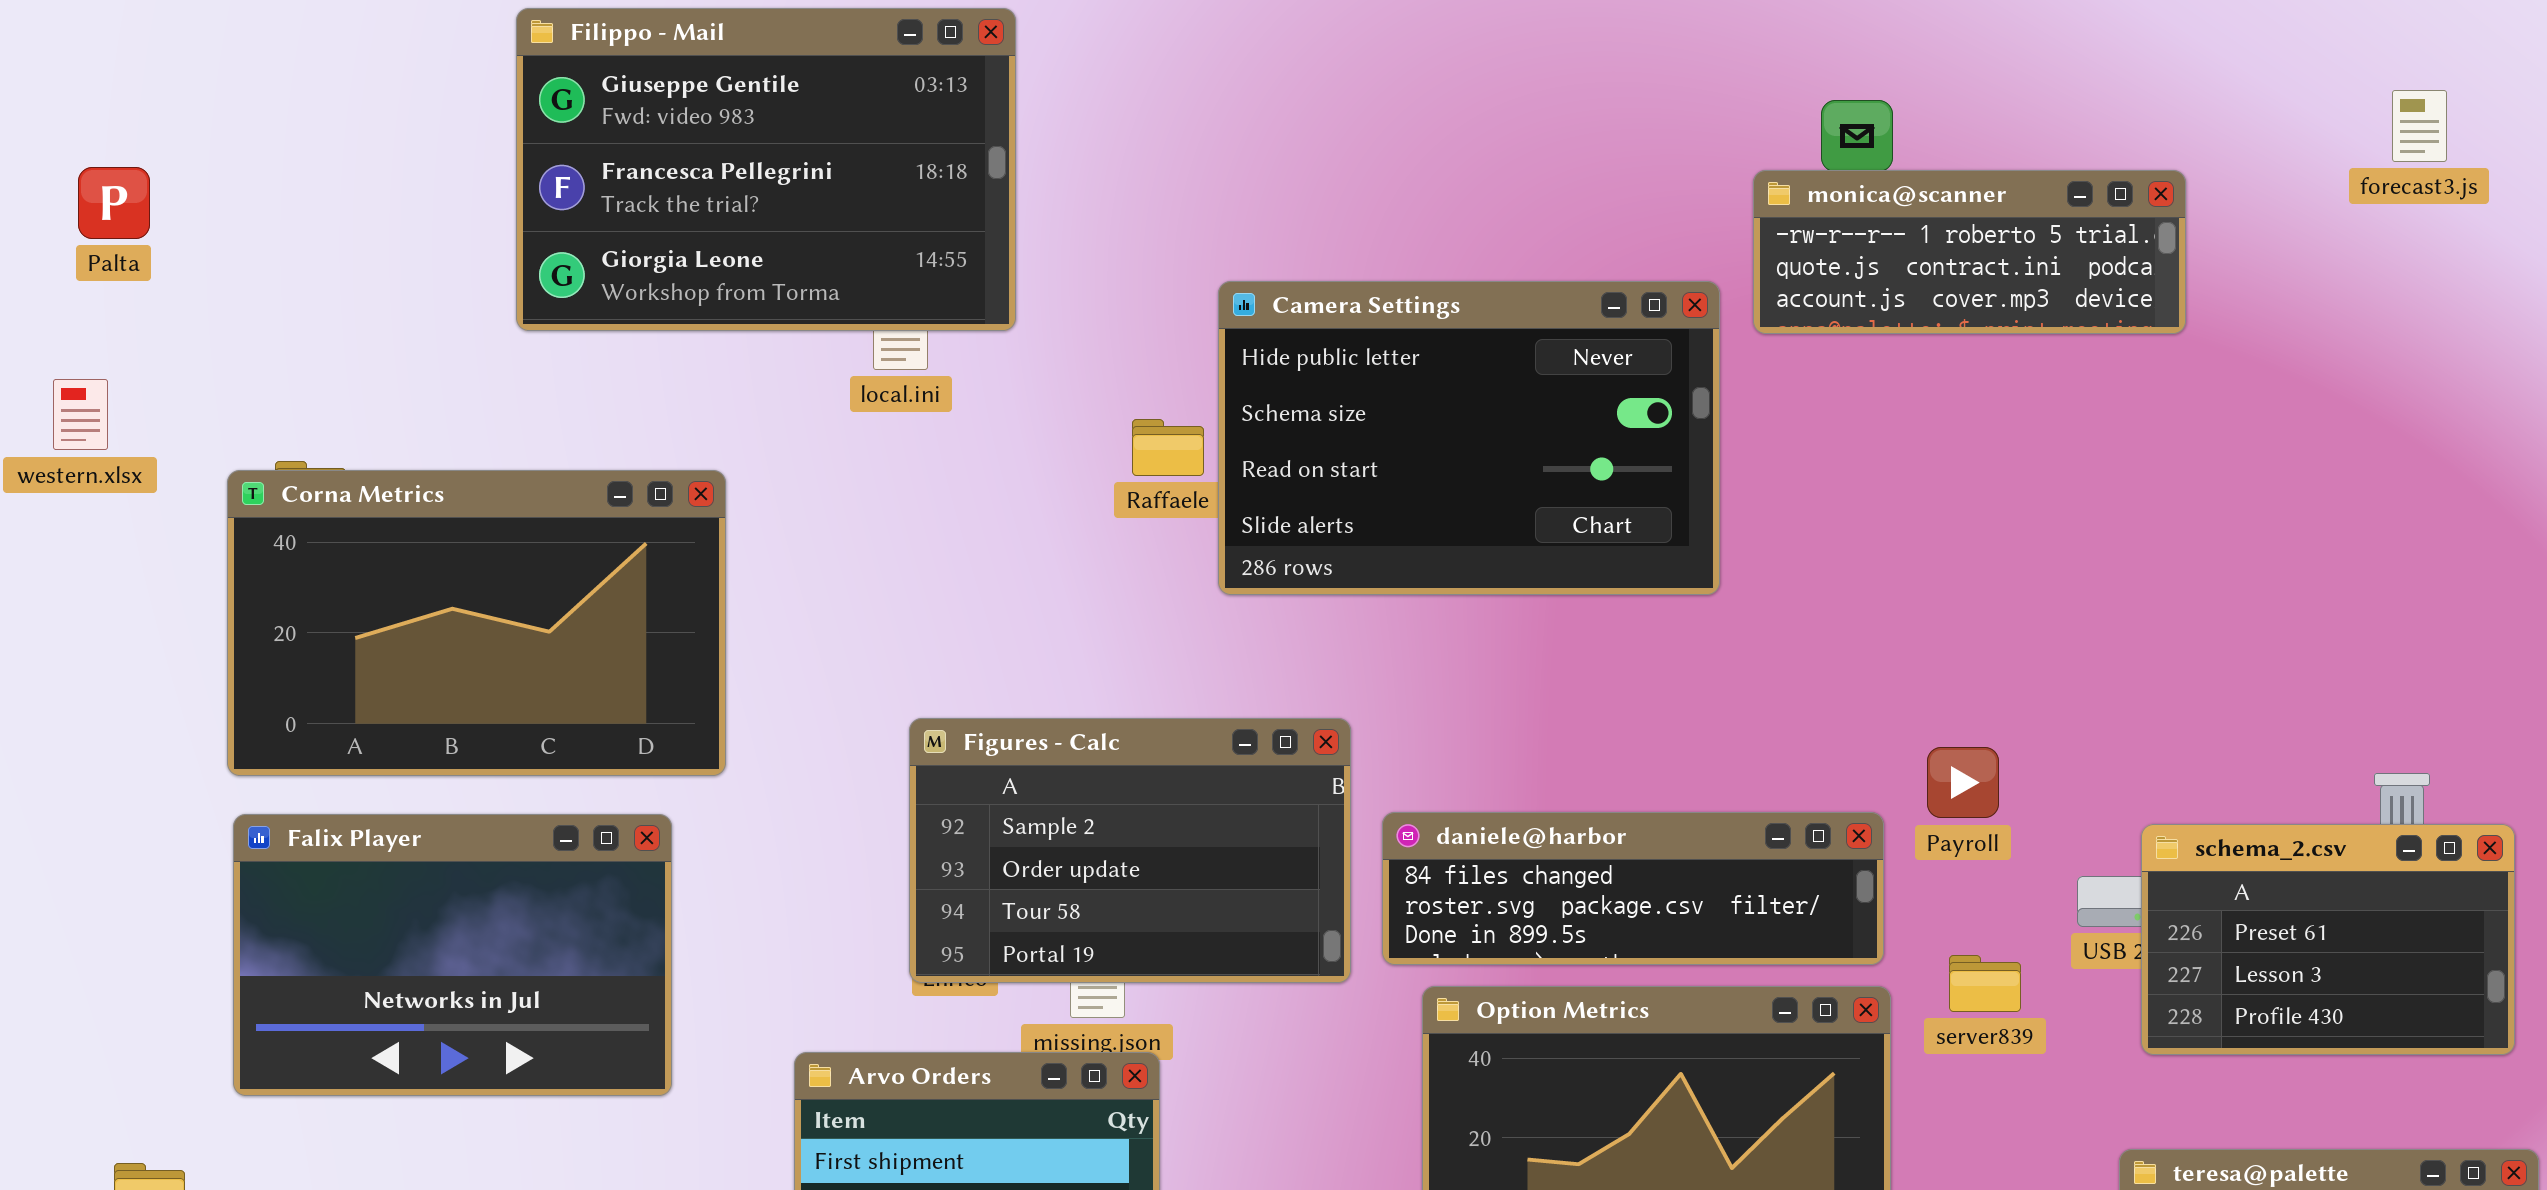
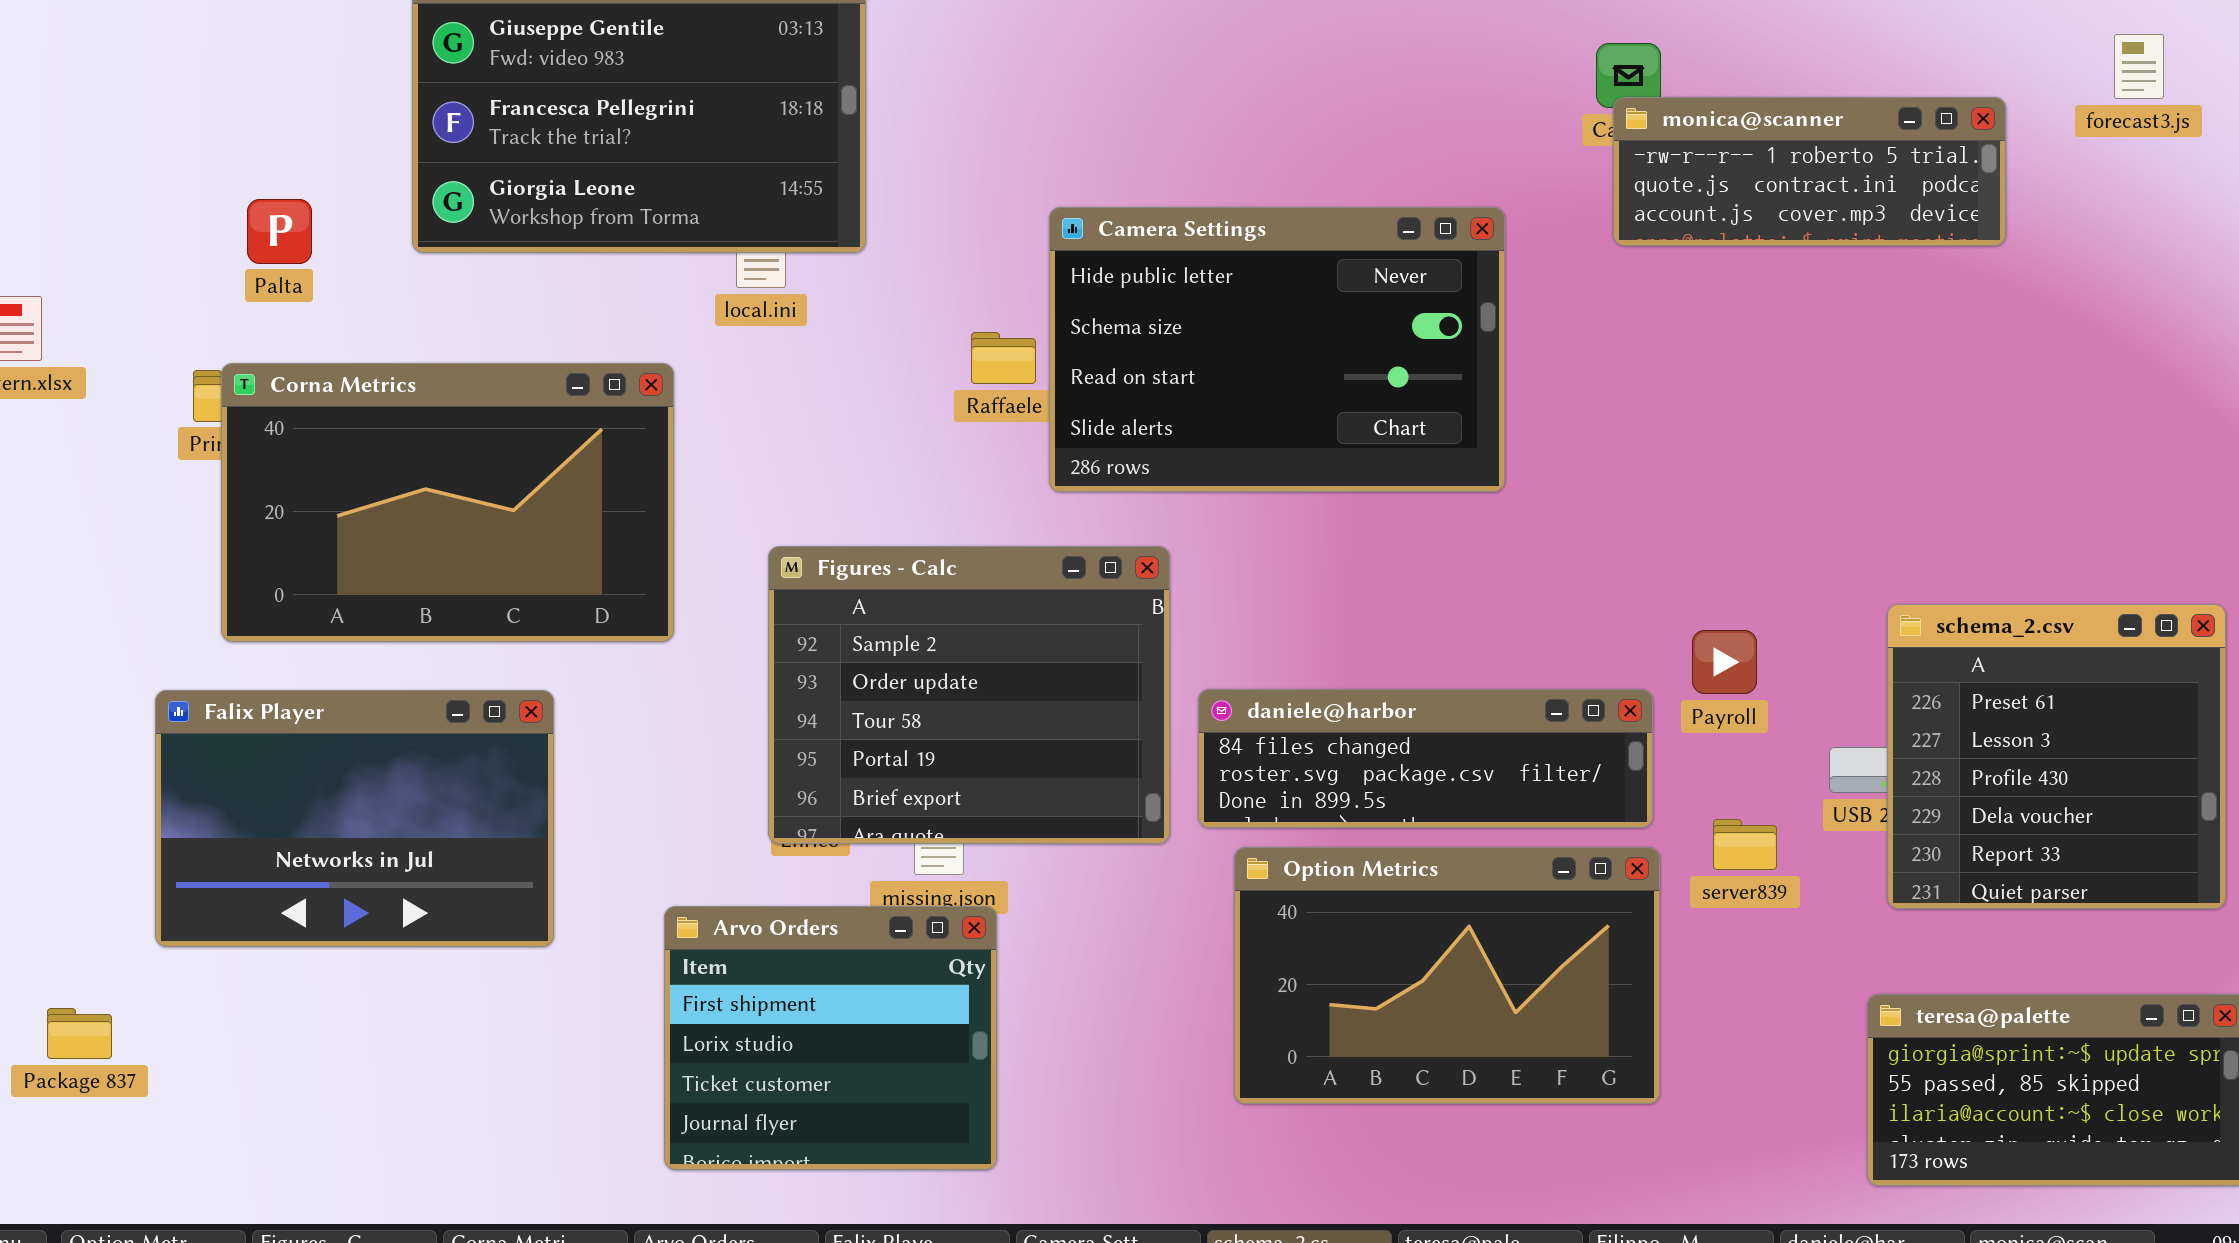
Palta: [78,167,150,239] -> [247,199,312,264], moved
monica@scanner: [1753,170,2186,334] -> [1613,97,2006,246], moved
Corna Metrics: [227,470,726,776] -> [221,363,674,642], moved
Figures - Calc: [909,718,1351,983] -> [768,546,1170,844], resized
schema_2.csv: [2141,824,2515,1055] -> [1887,604,2226,909], resized

